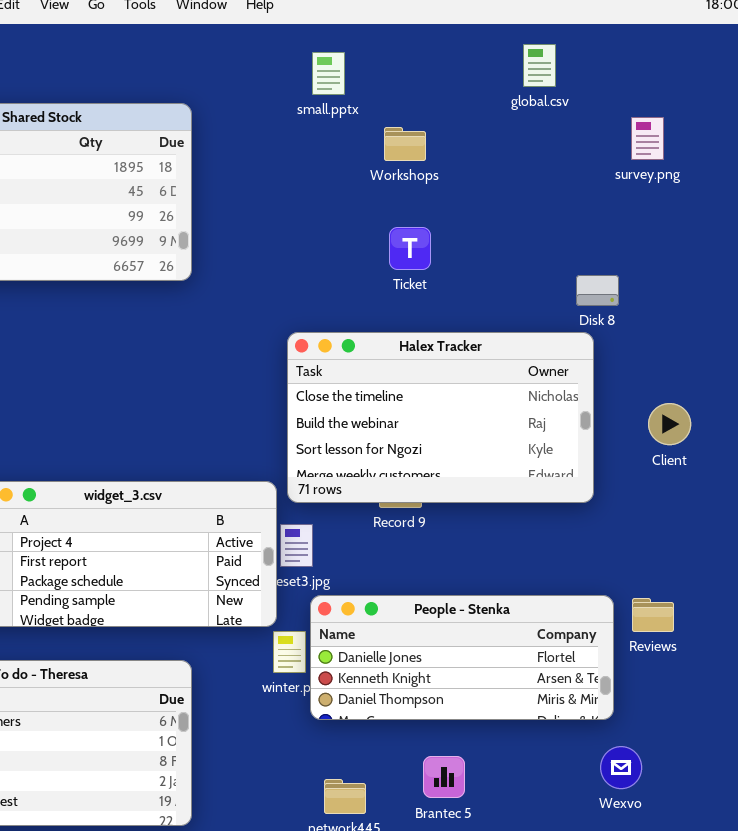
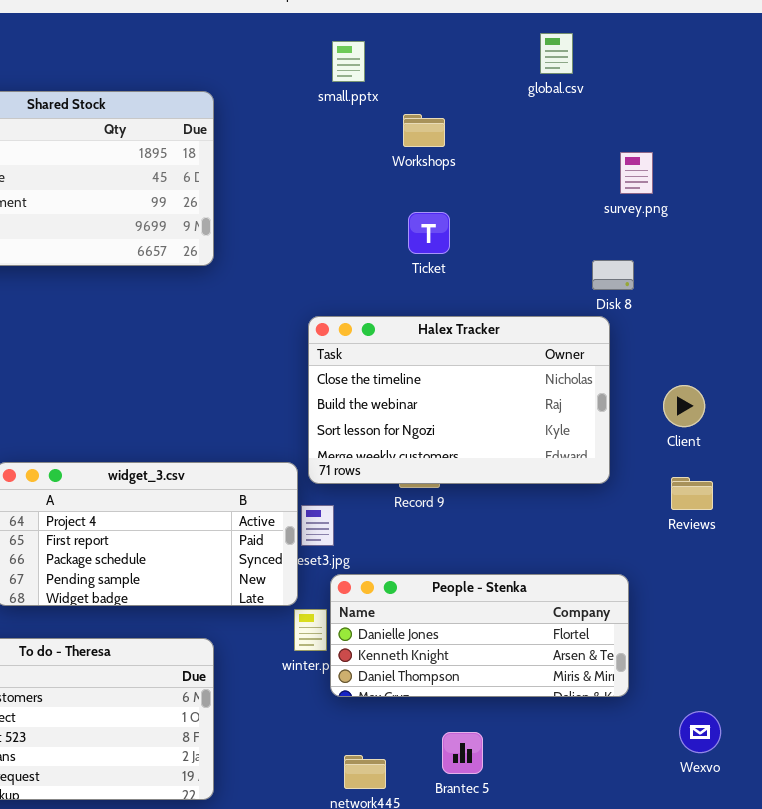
survey.png: [631,117,664,160] -> [620,152,653,194], moved
Reviews: [632,598,674,632] -> [671,477,713,510], moved
Wexvo: [600,746,642,789] -> [679,711,721,753], moved

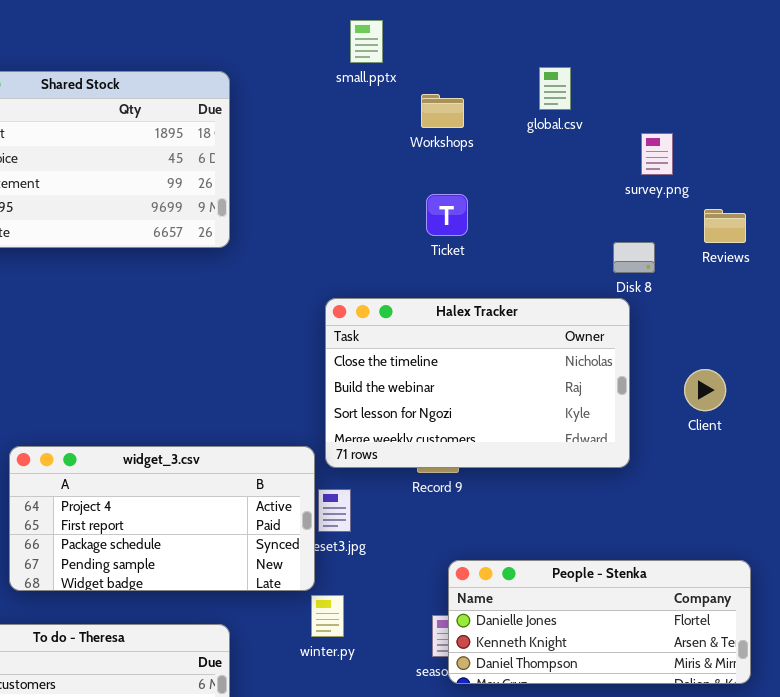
global.csv: [540,33,573,74] -> [539,67,571,110], moved
Reviews: [671,477,713,510] -> [704,209,746,243], moved
People - Stenka: [330,574,629,697] -> [448,560,751,684], moved

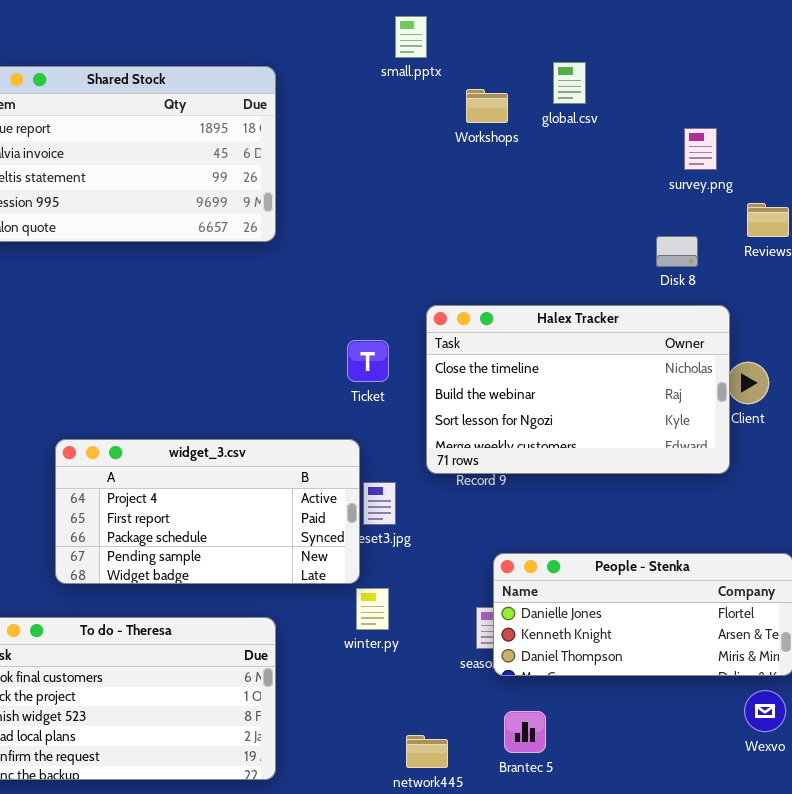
global.csv: [539,67,571,110] -> [553,62,586,104], moved
Ticket: [426,194,468,236] -> [347,340,389,382], moved
Halex Tracker: [325,298,630,468] -> [426,305,730,474], moved

